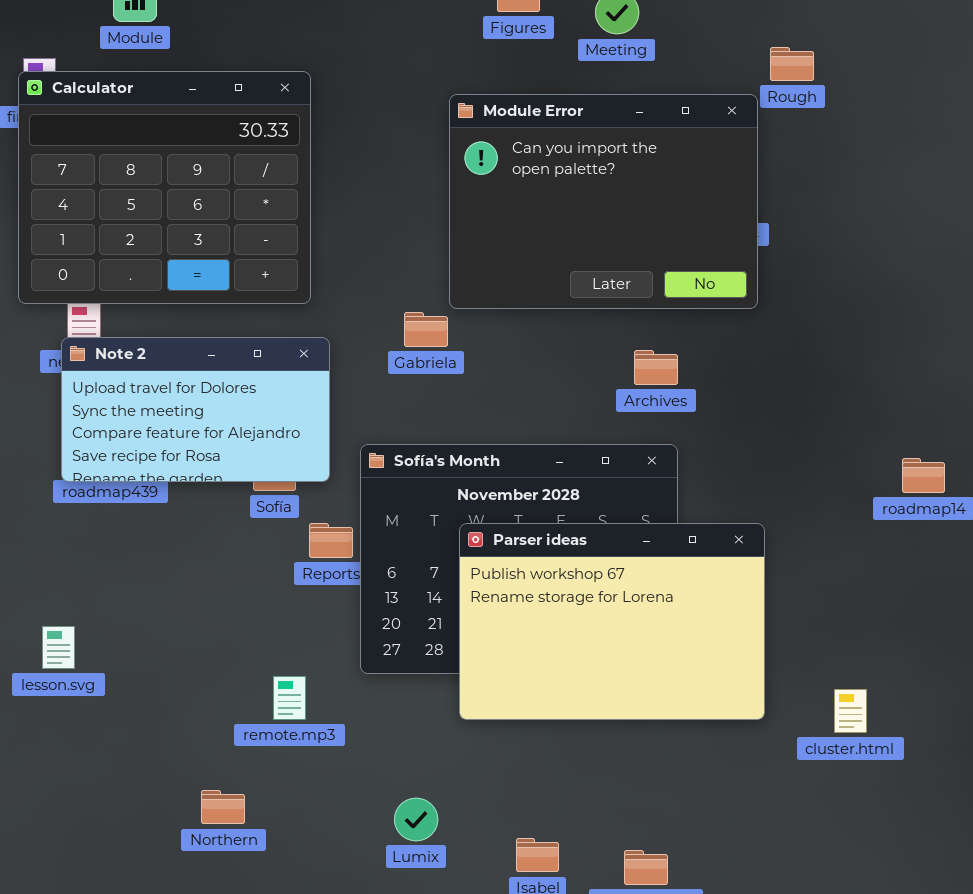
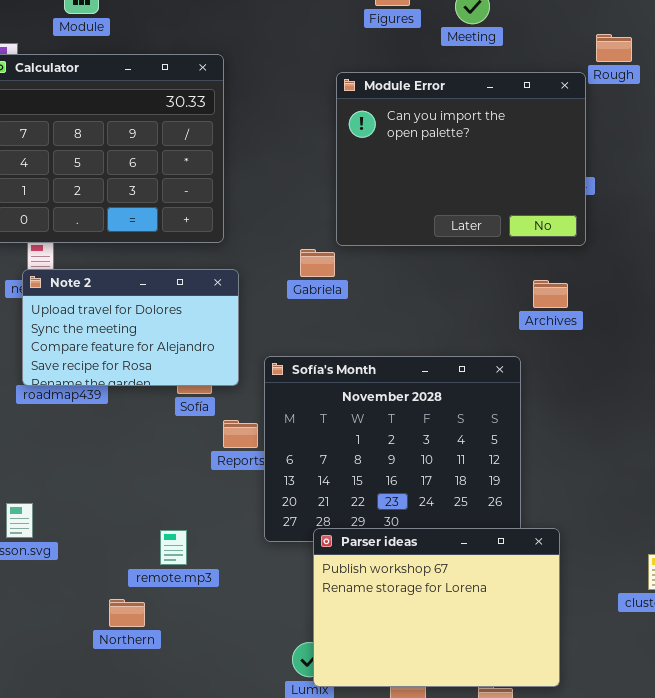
Archives: [634,350,678,385] -> [533,280,568,308], moved
Parser ideas: [459,523,765,720] -> [313,528,560,687], moved
remote.mp3: [273,676,306,720] -> [160,530,187,565], moved
Northern: [201,790,245,824] -> [109,599,145,627], moved

